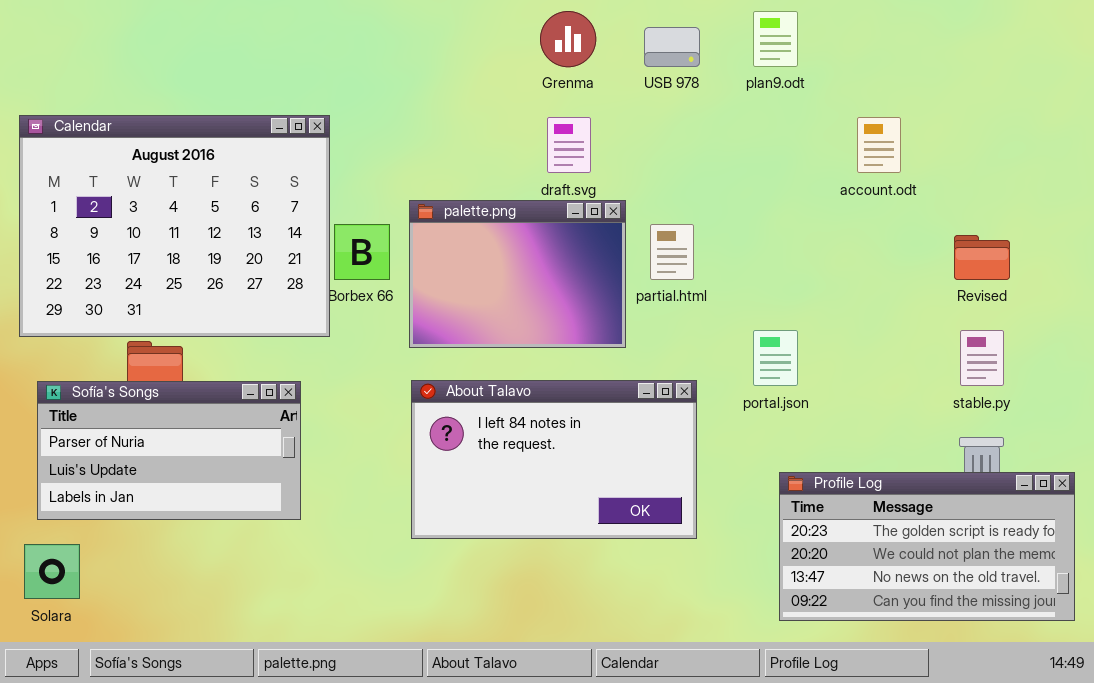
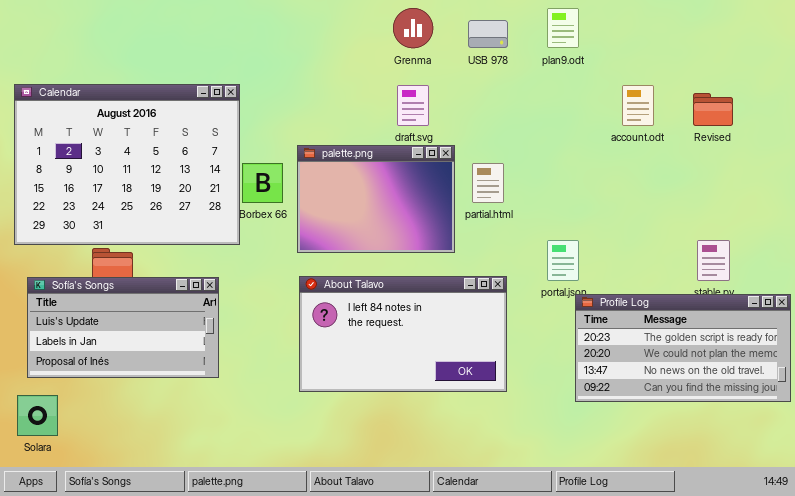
Revised: [954,235,1010,280] -> [693,93,733,126], moved
Sofía's Songs: [37,381,301,520] -> [27,277,219,378], scrolled down 1 row
Profile Log: [779,472,1075,621] -> [575,294,791,402], moved

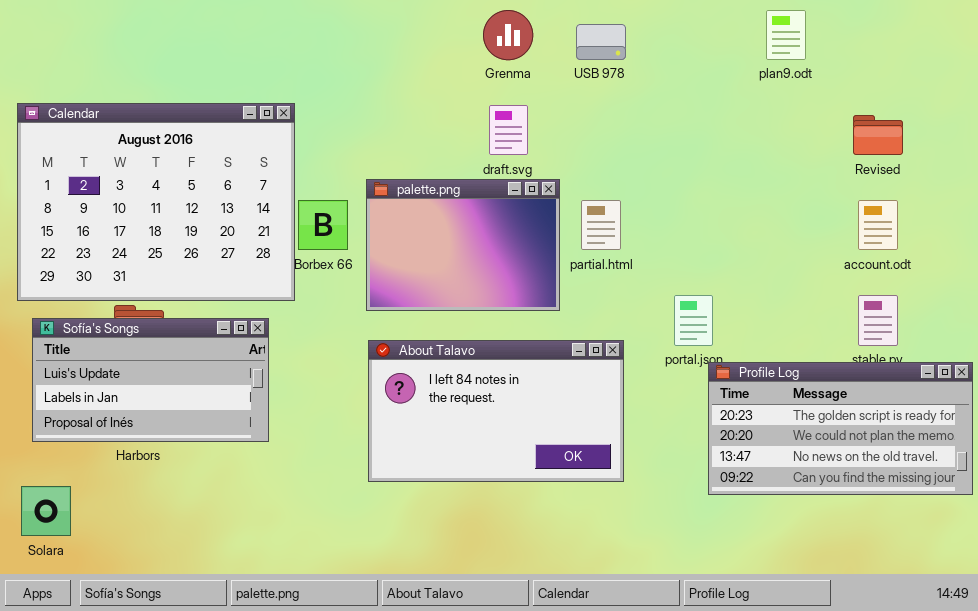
plan9.odt: [547,8,579,48] -> [766,10,806,60], moved
account.odt: [622,85,654,126] -> [858,200,898,250], moved
Sofía's Songs: [27,277,219,378] -> [32,318,269,442], moved

